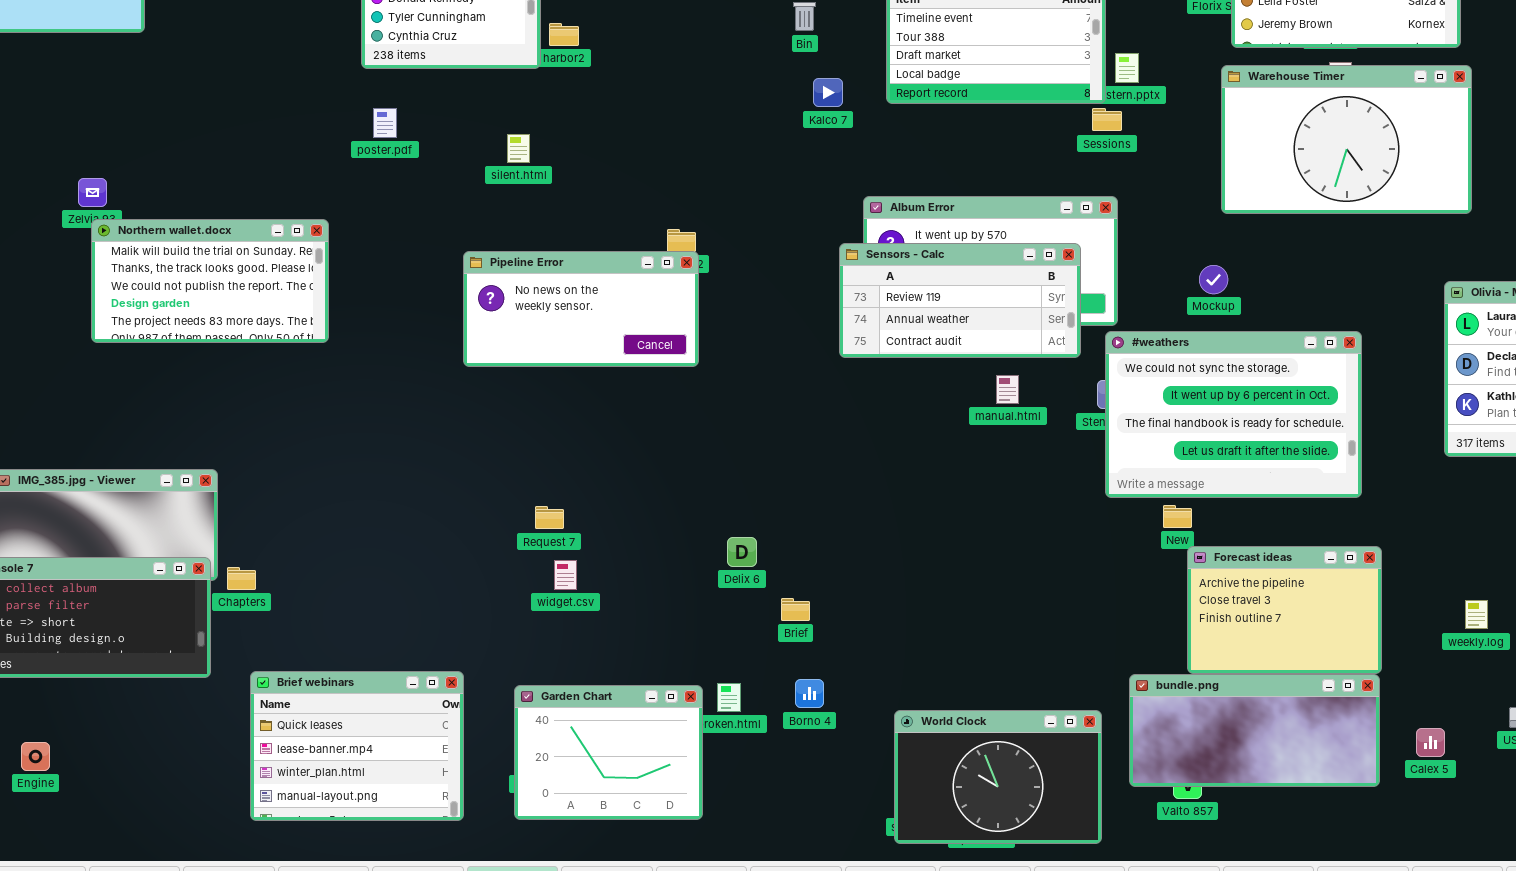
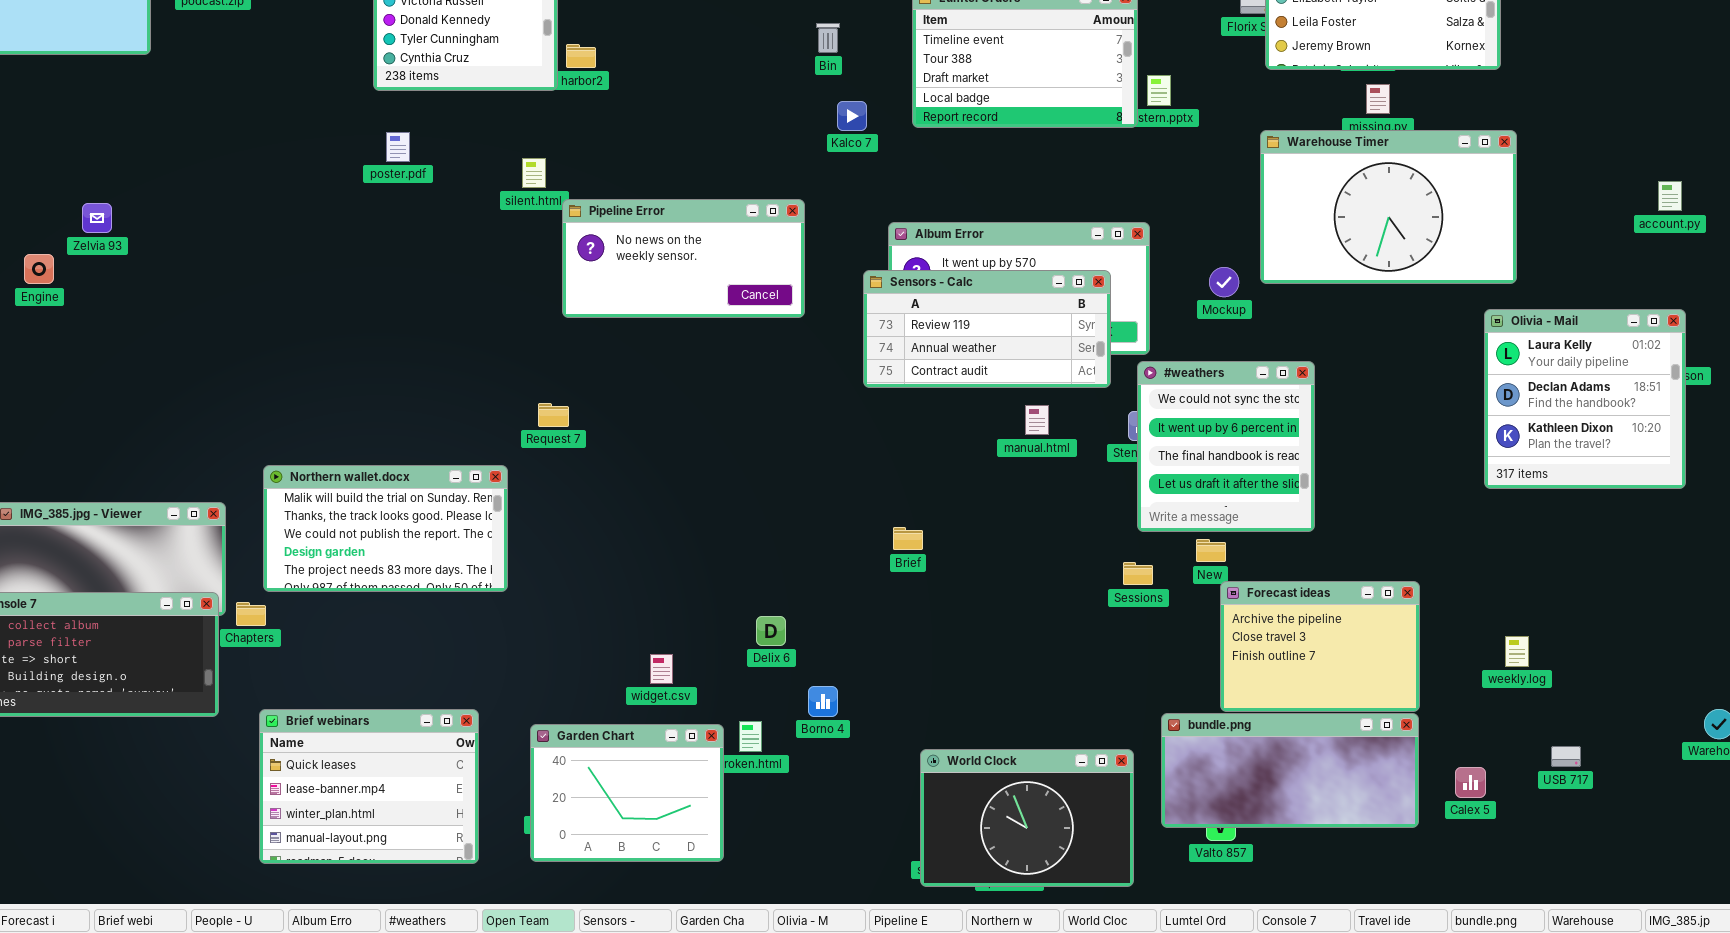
Warehouse Timer: [1221,65,1472,214] -> [1260,130,1517,284], moved
Sessions: [1092,108,1122,131] -> [1123,562,1153,585], moved
Northern wallet.docx: [91,219,329,343] -> [263,465,508,592], moved
Pipeline Error: [463,251,699,367] -> [562,199,805,318], moved
Mockup: [1199,265,1228,294] -> [1209,267,1239,297], moved
#weathers: [1105,331,1362,498] -> [1137,361,1315,532], resized
Request 7: [535,506,564,529] -> [538,403,569,427], moved
Delix 6: [727,537,757,567] -> [756,616,786,646], moved
widget.csv: [554,560,577,590] -> [650,654,673,684], moved
Brief: [781,598,810,621] -> [893,527,923,550], moved
Borno 4: [795,679,824,708] -> [808,686,838,717], moved
Engine: [21,742,50,771] -> [24,254,54,284], moved

